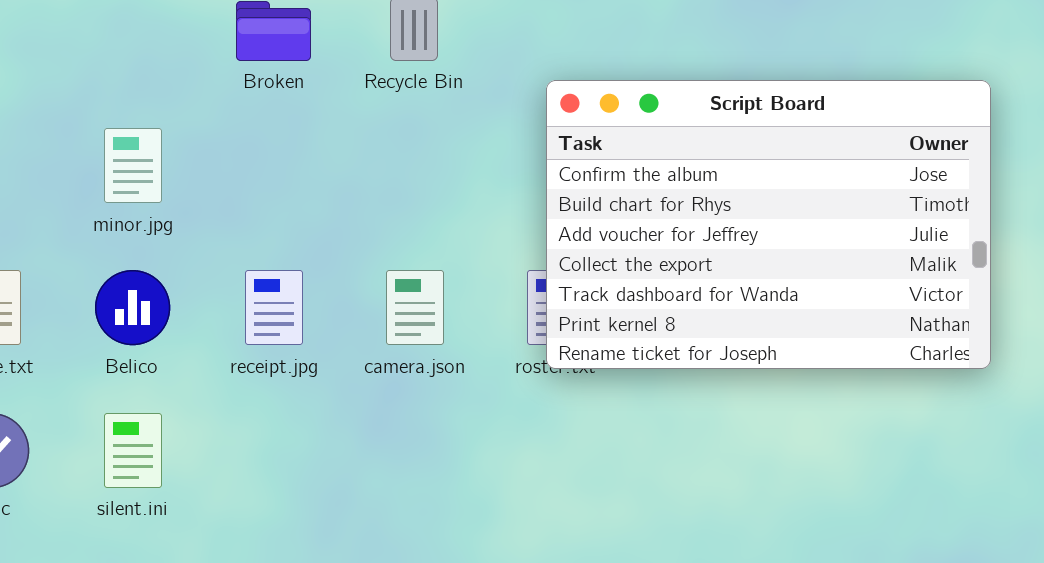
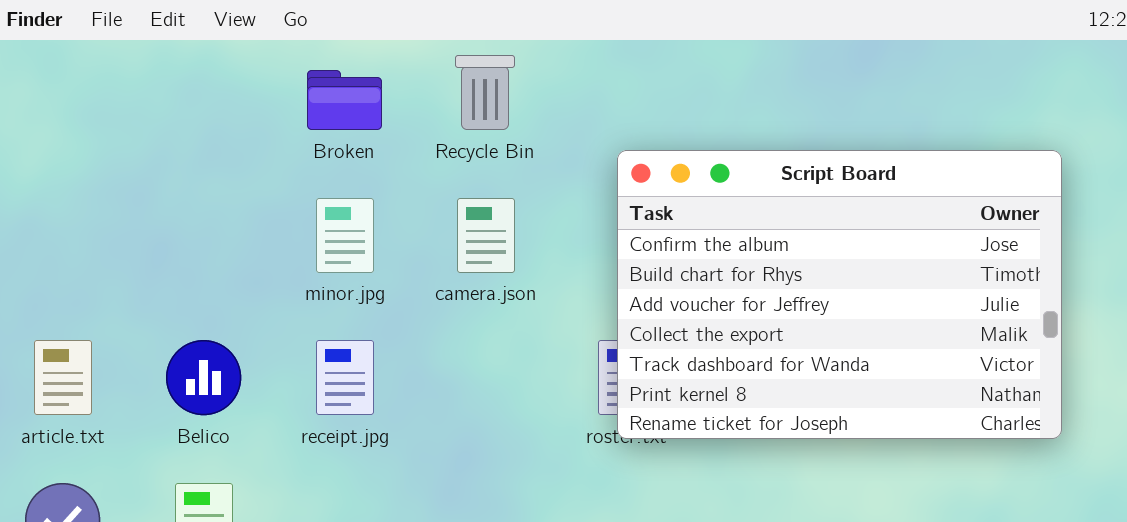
minor.jpg: [104,128,162,203] -> [316,198,374,273], moved
camera.json: [386,270,444,345] -> [457,198,515,273], moved

